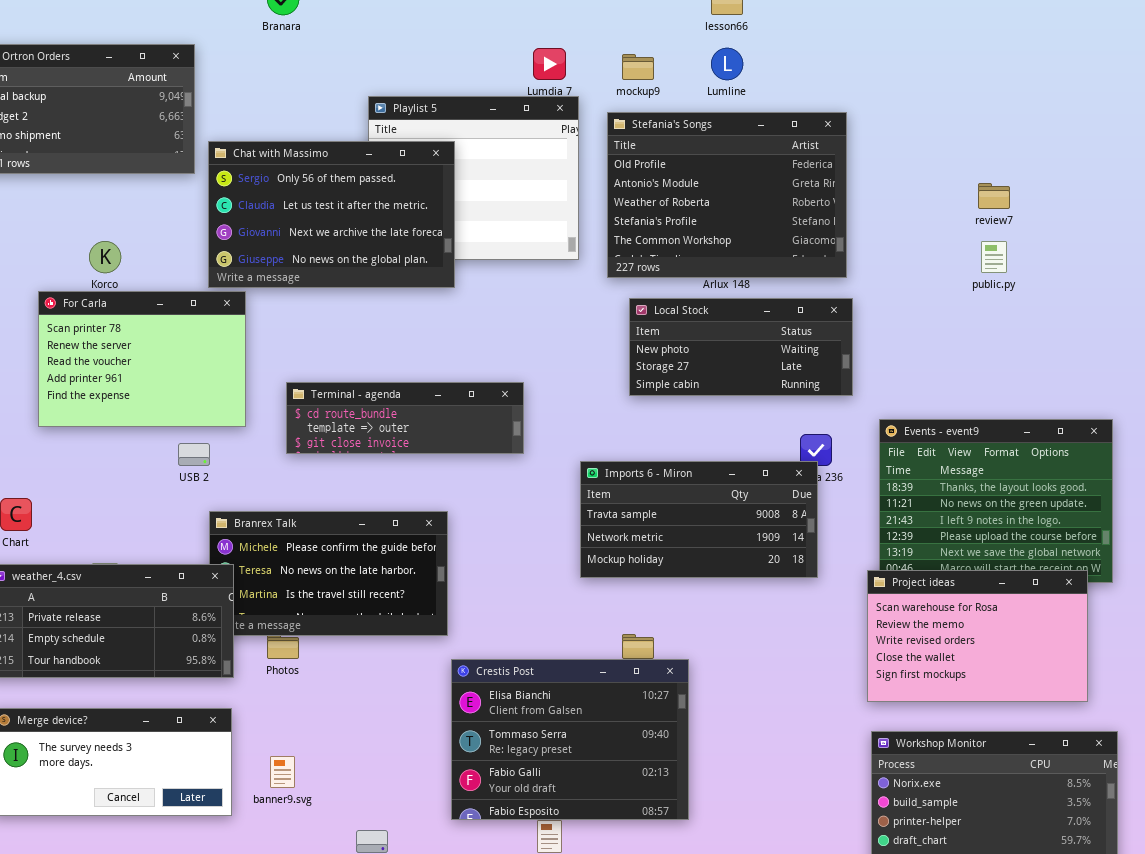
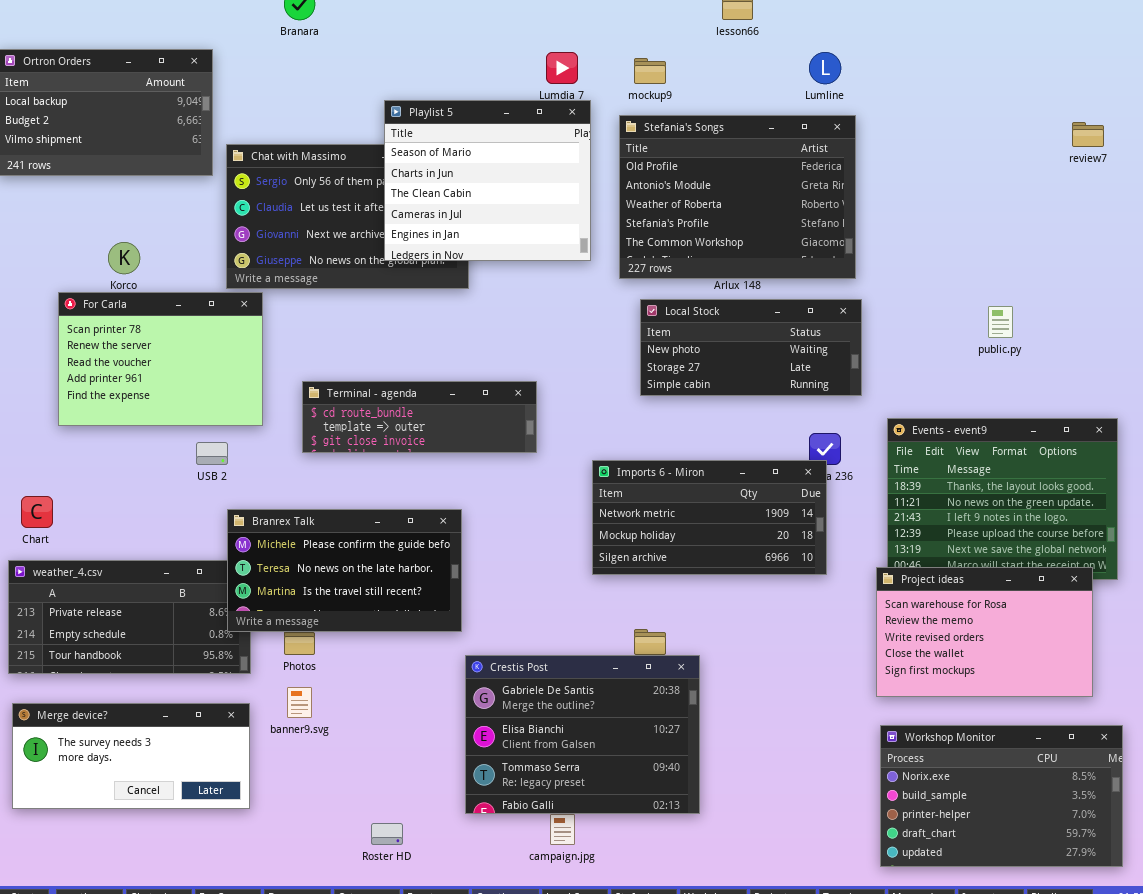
Lumline: [711,48,743,80] -> [809,52,841,84], moved
Playlist 5: [368,96,579,260] -> [384,100,591,261], raised
review7: [978,183,1010,209] -> [1072,122,1104,147], moved
public.py: [981,241,1007,273] -> [988,306,1013,338], moved
Imports 6 - Miron: [580,461,818,578] -> [592,460,827,575], scrolled down 1 row
Branrex Talk: [209,511,448,636] -> [227,509,462,632], raised
Crestis Post: [451,659,689,820] -> [465,655,700,814], scrolled up 1 row
banner9.svg: [270,756,295,788] -> [287,687,312,718], moved

